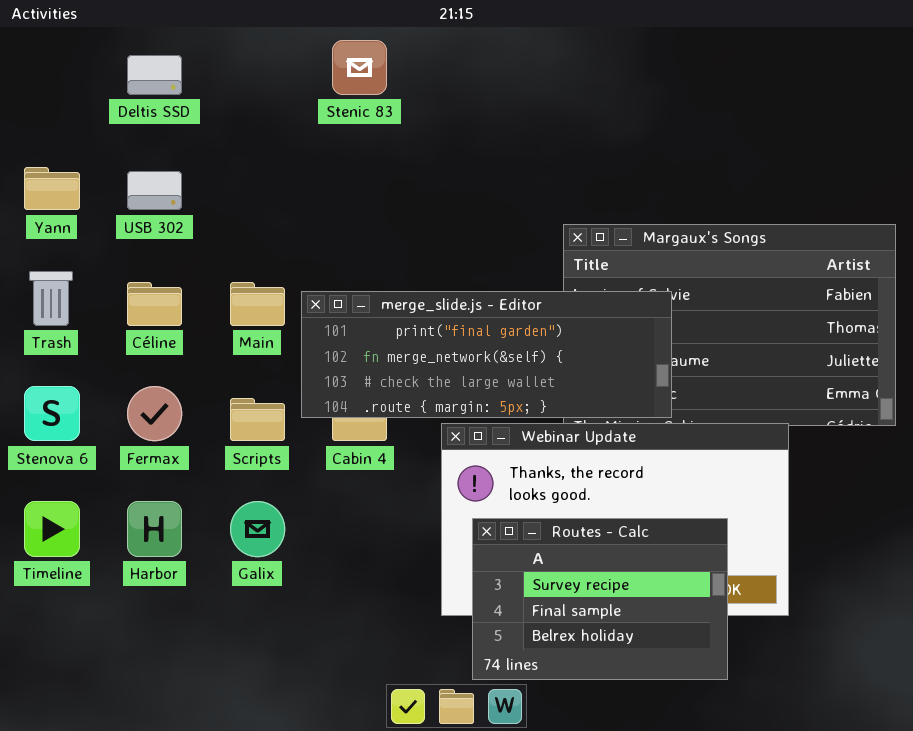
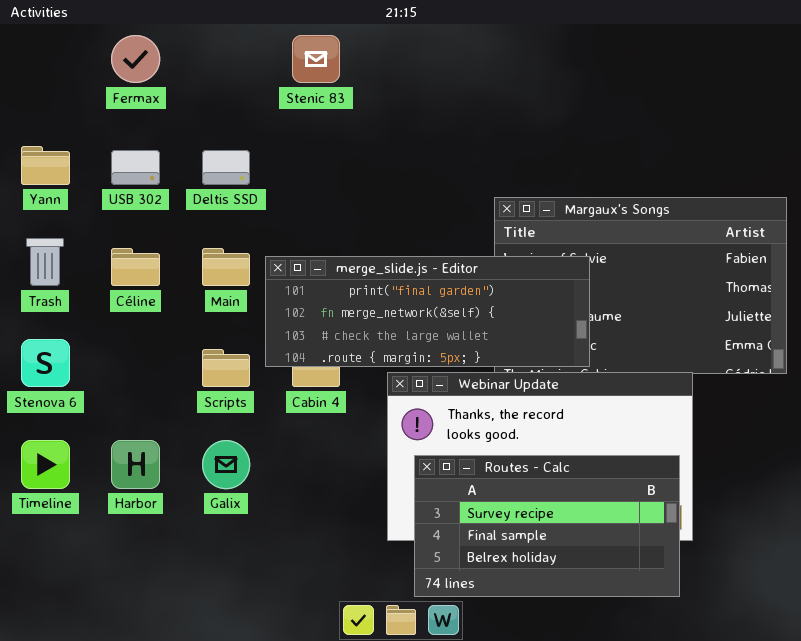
Deltis SSD: [127,55,182,95] -> [202,150,250,185], moved
Fermax: [127,386,182,441] -> [111,35,160,83], moved
Routes - Calc: [472,518,728,680] -> [414,455,680,597], resized

